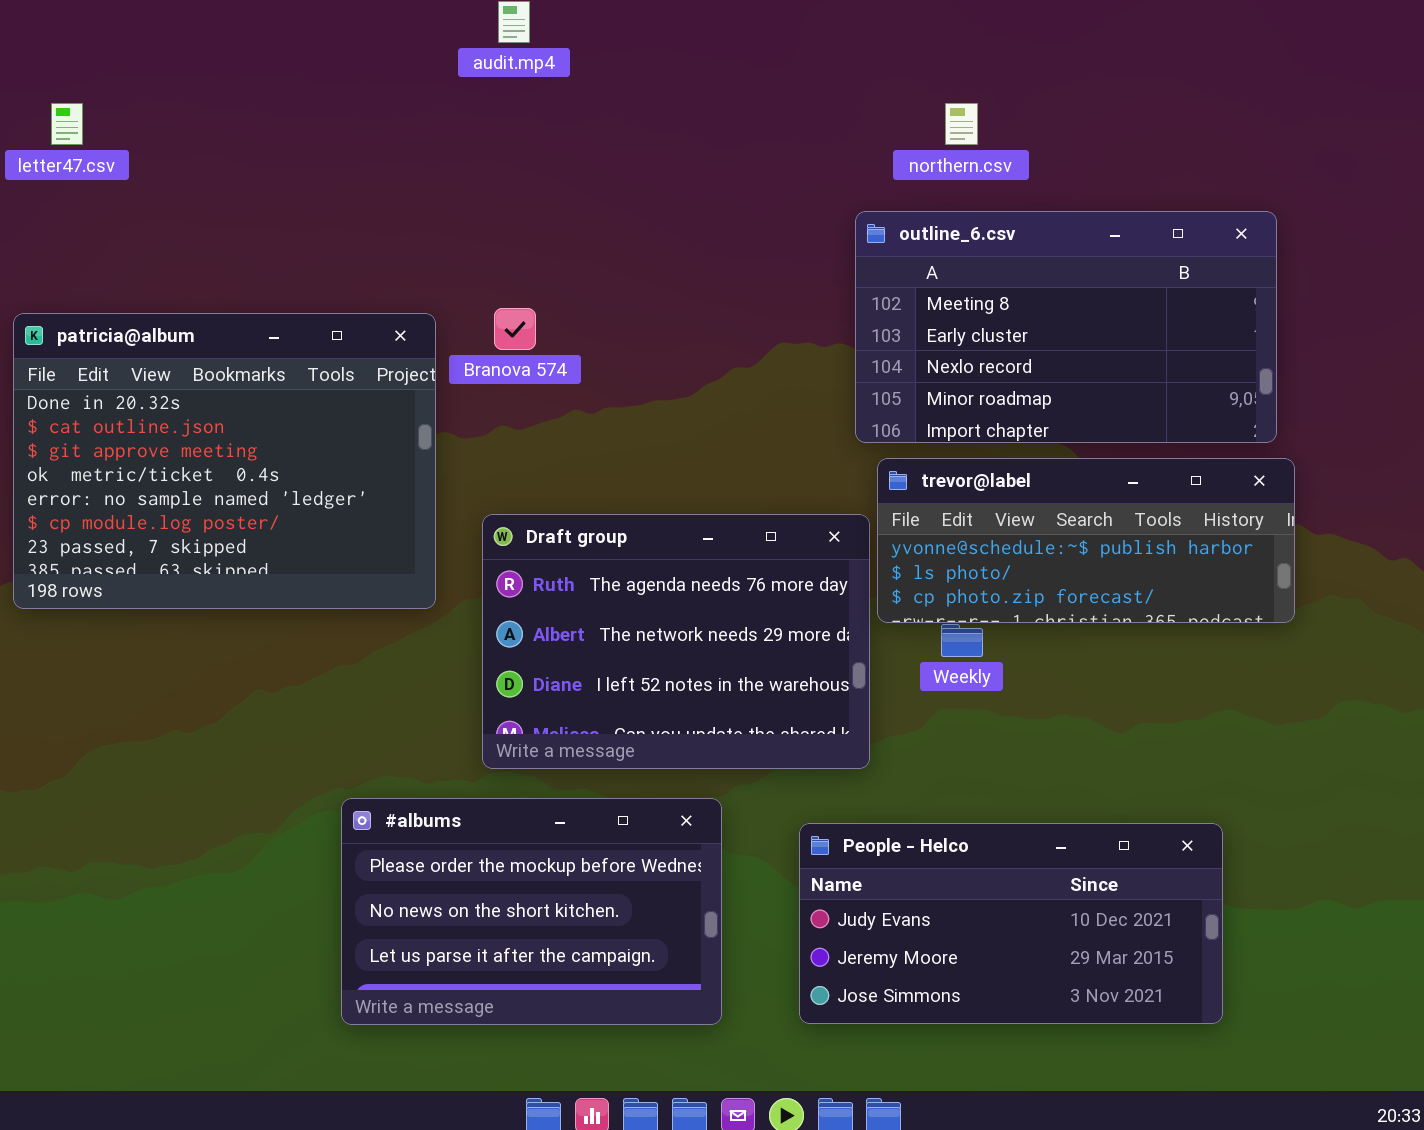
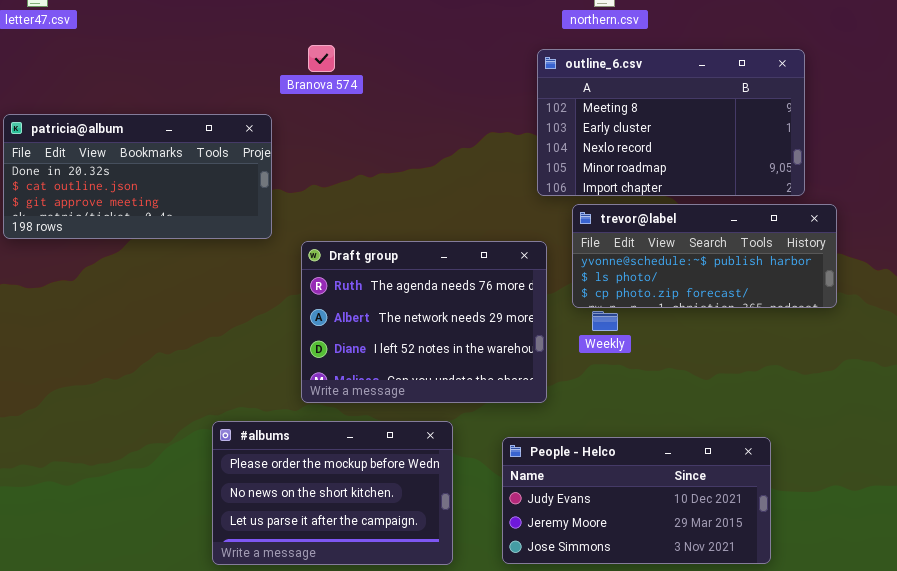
Branova 574: [494,308,536,350] -> [308,45,335,72], moved
patricia@album: [13,313,436,609] -> [3,114,272,239], resized
trevor@label: [877,458,1295,623] -> [572,204,837,308], moved

